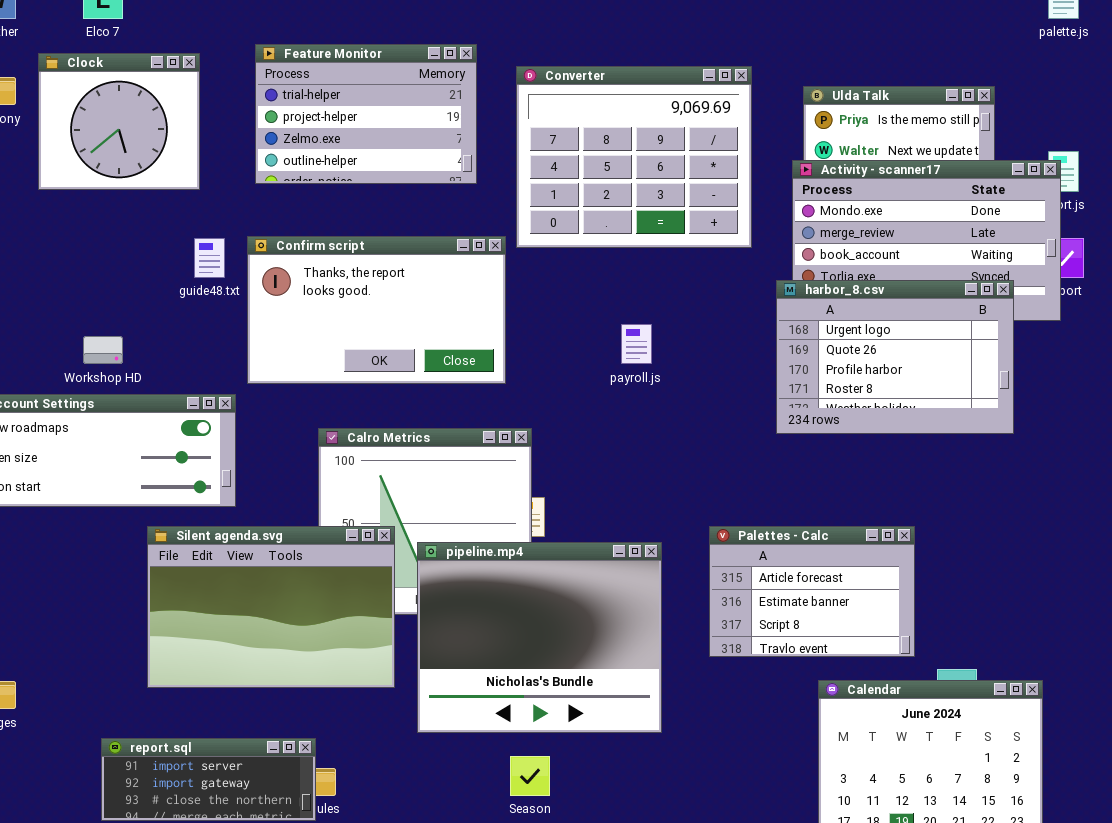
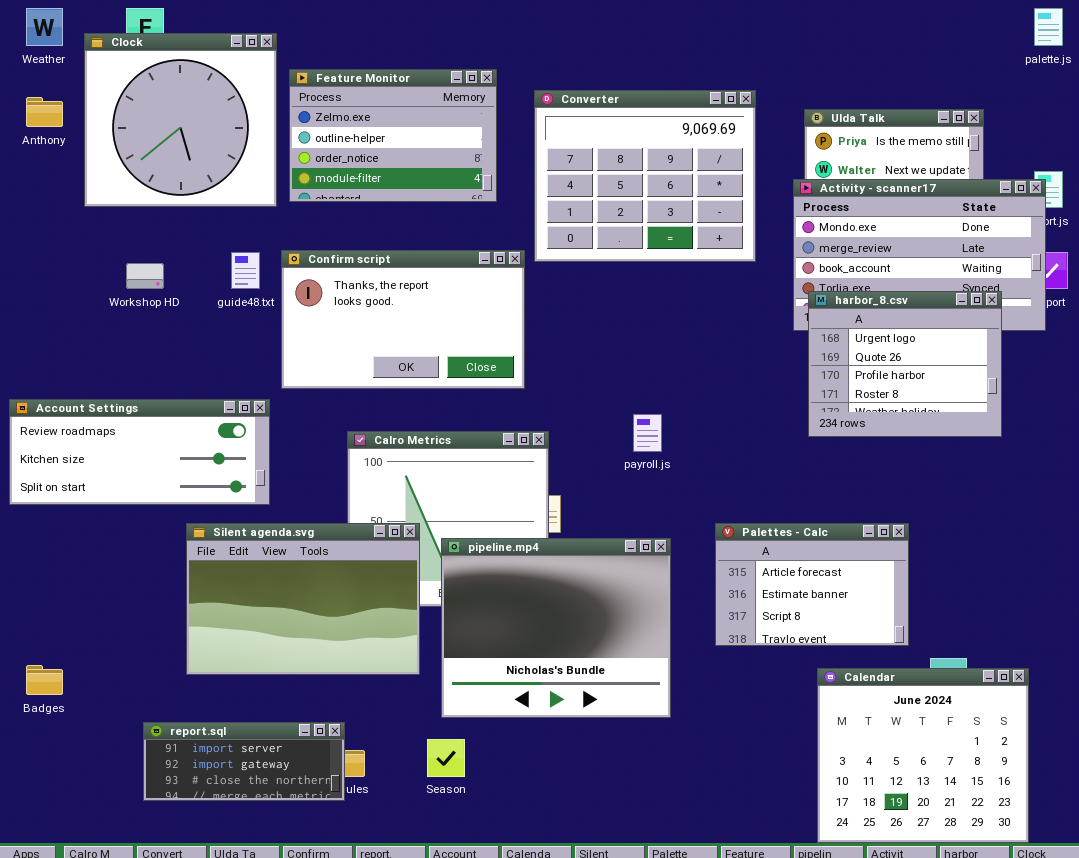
Feature Monitor: [255,44,477,184] -> [289,69,497,202], scrolled down 2 rows
Clock: [38,53,200,190] -> [84,33,277,207], resized
harbor_8.csv: [776,280,1014,434] -> [808,291,1002,437], resized
payroll.js: [621,324,652,364] -> [633,414,662,452], moved
Workshop HD: [83,336,123,364] -> [126,263,164,289], moved
Season: [510,756,550,796] -> [427,739,465,777], moved

